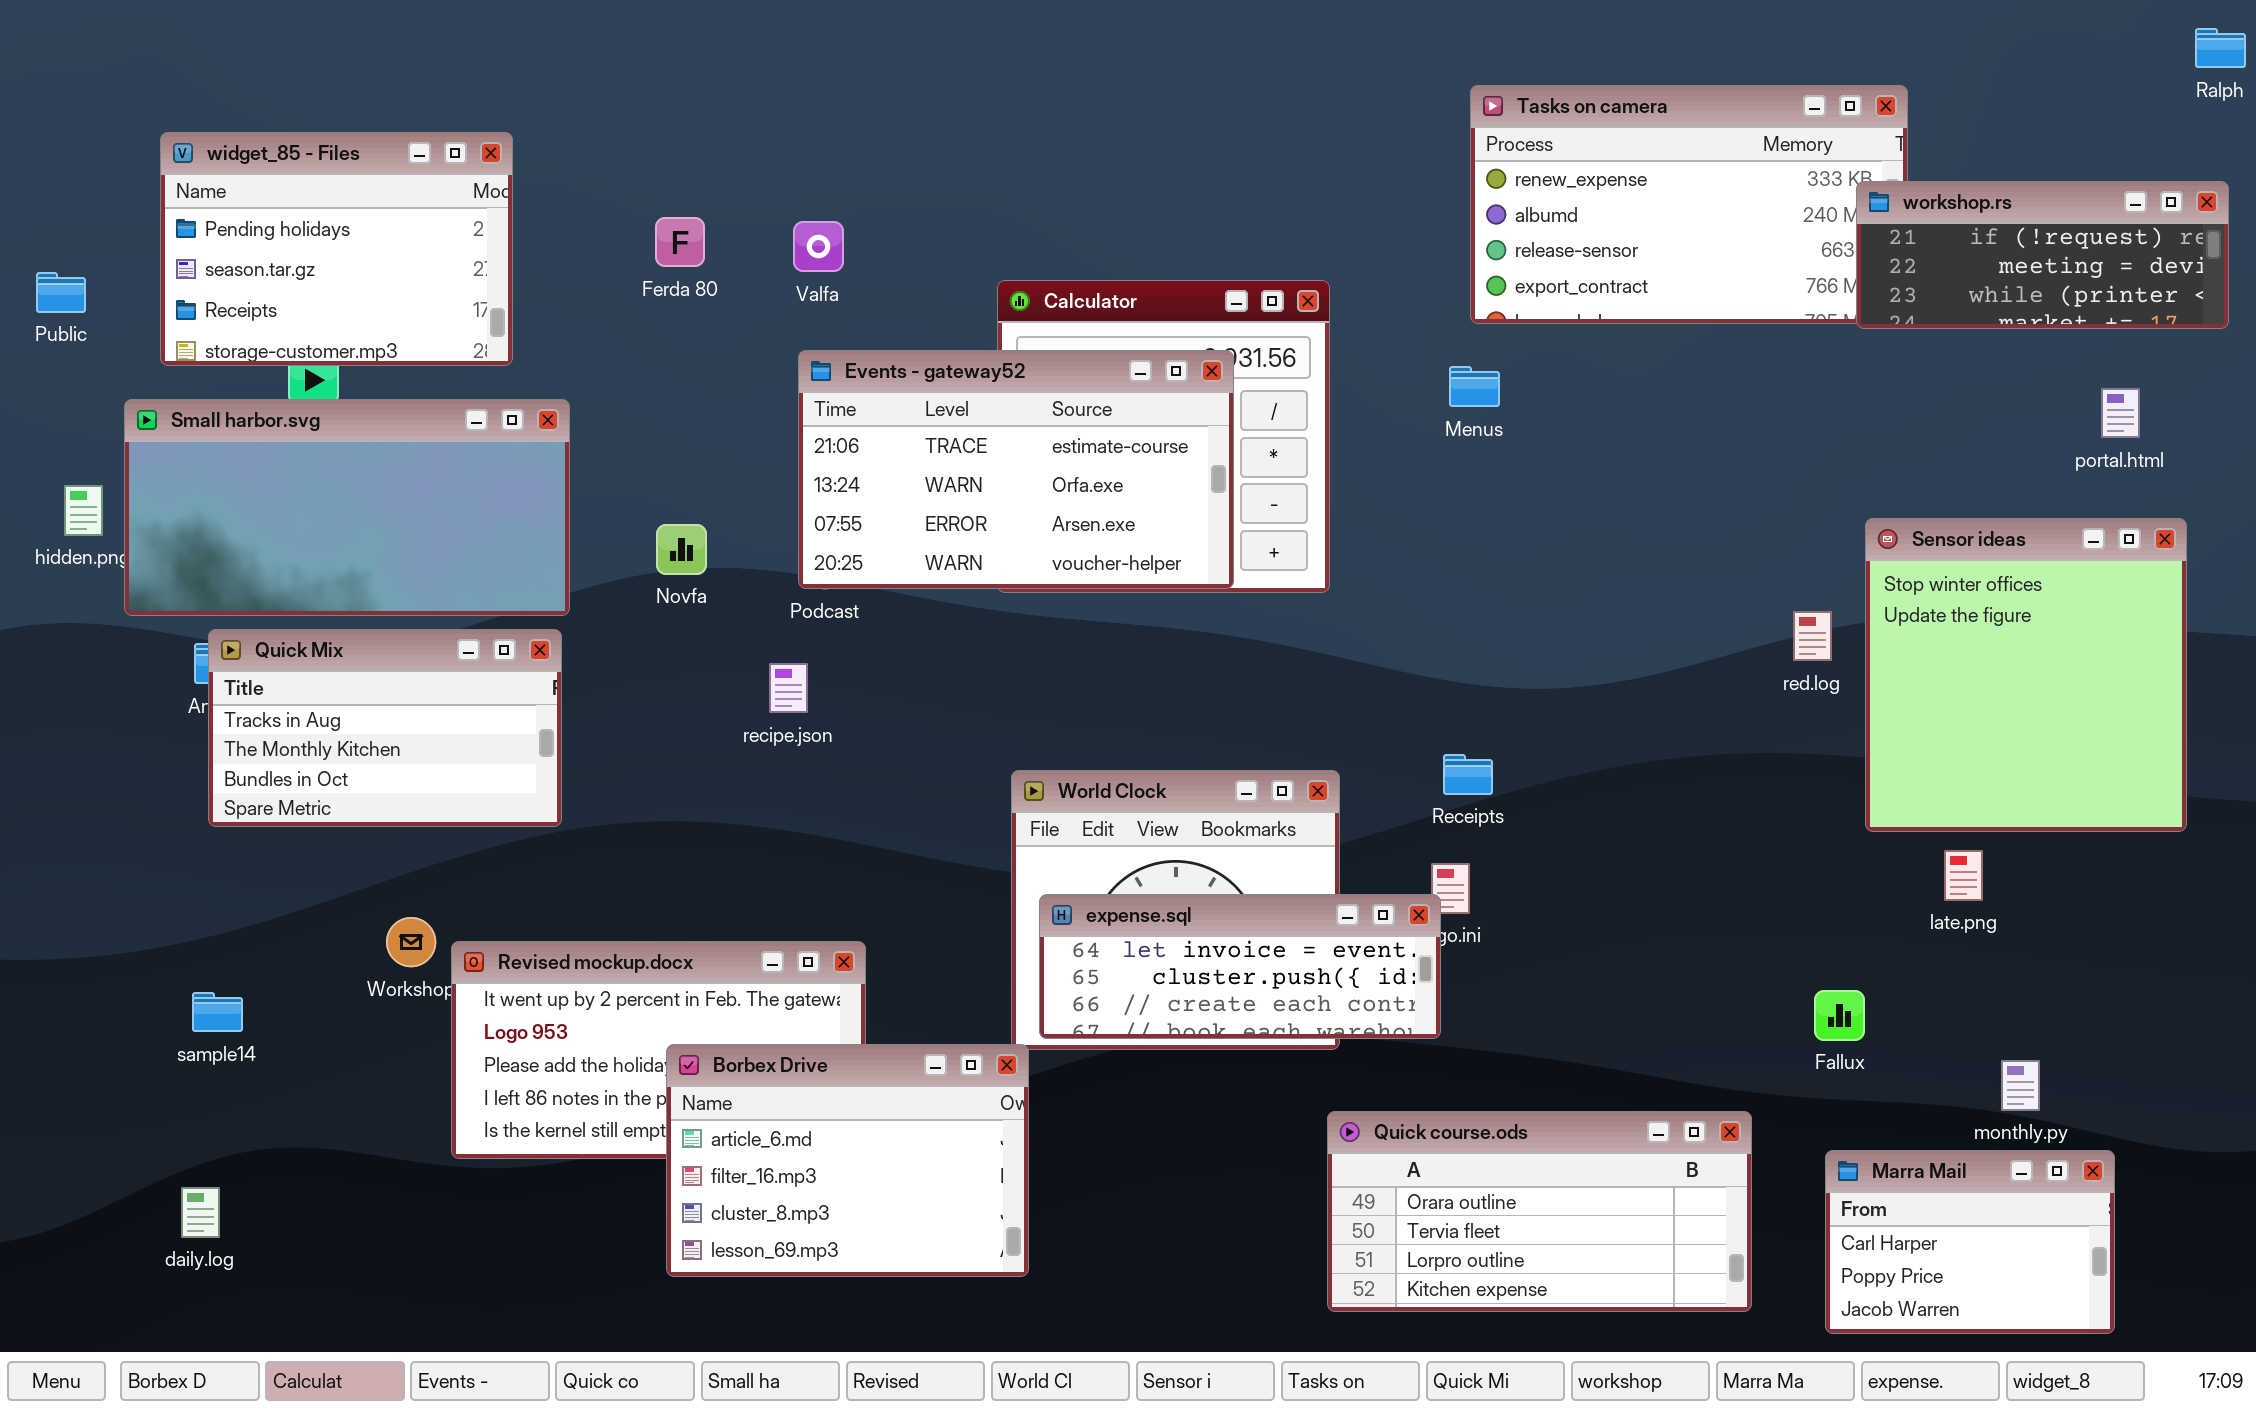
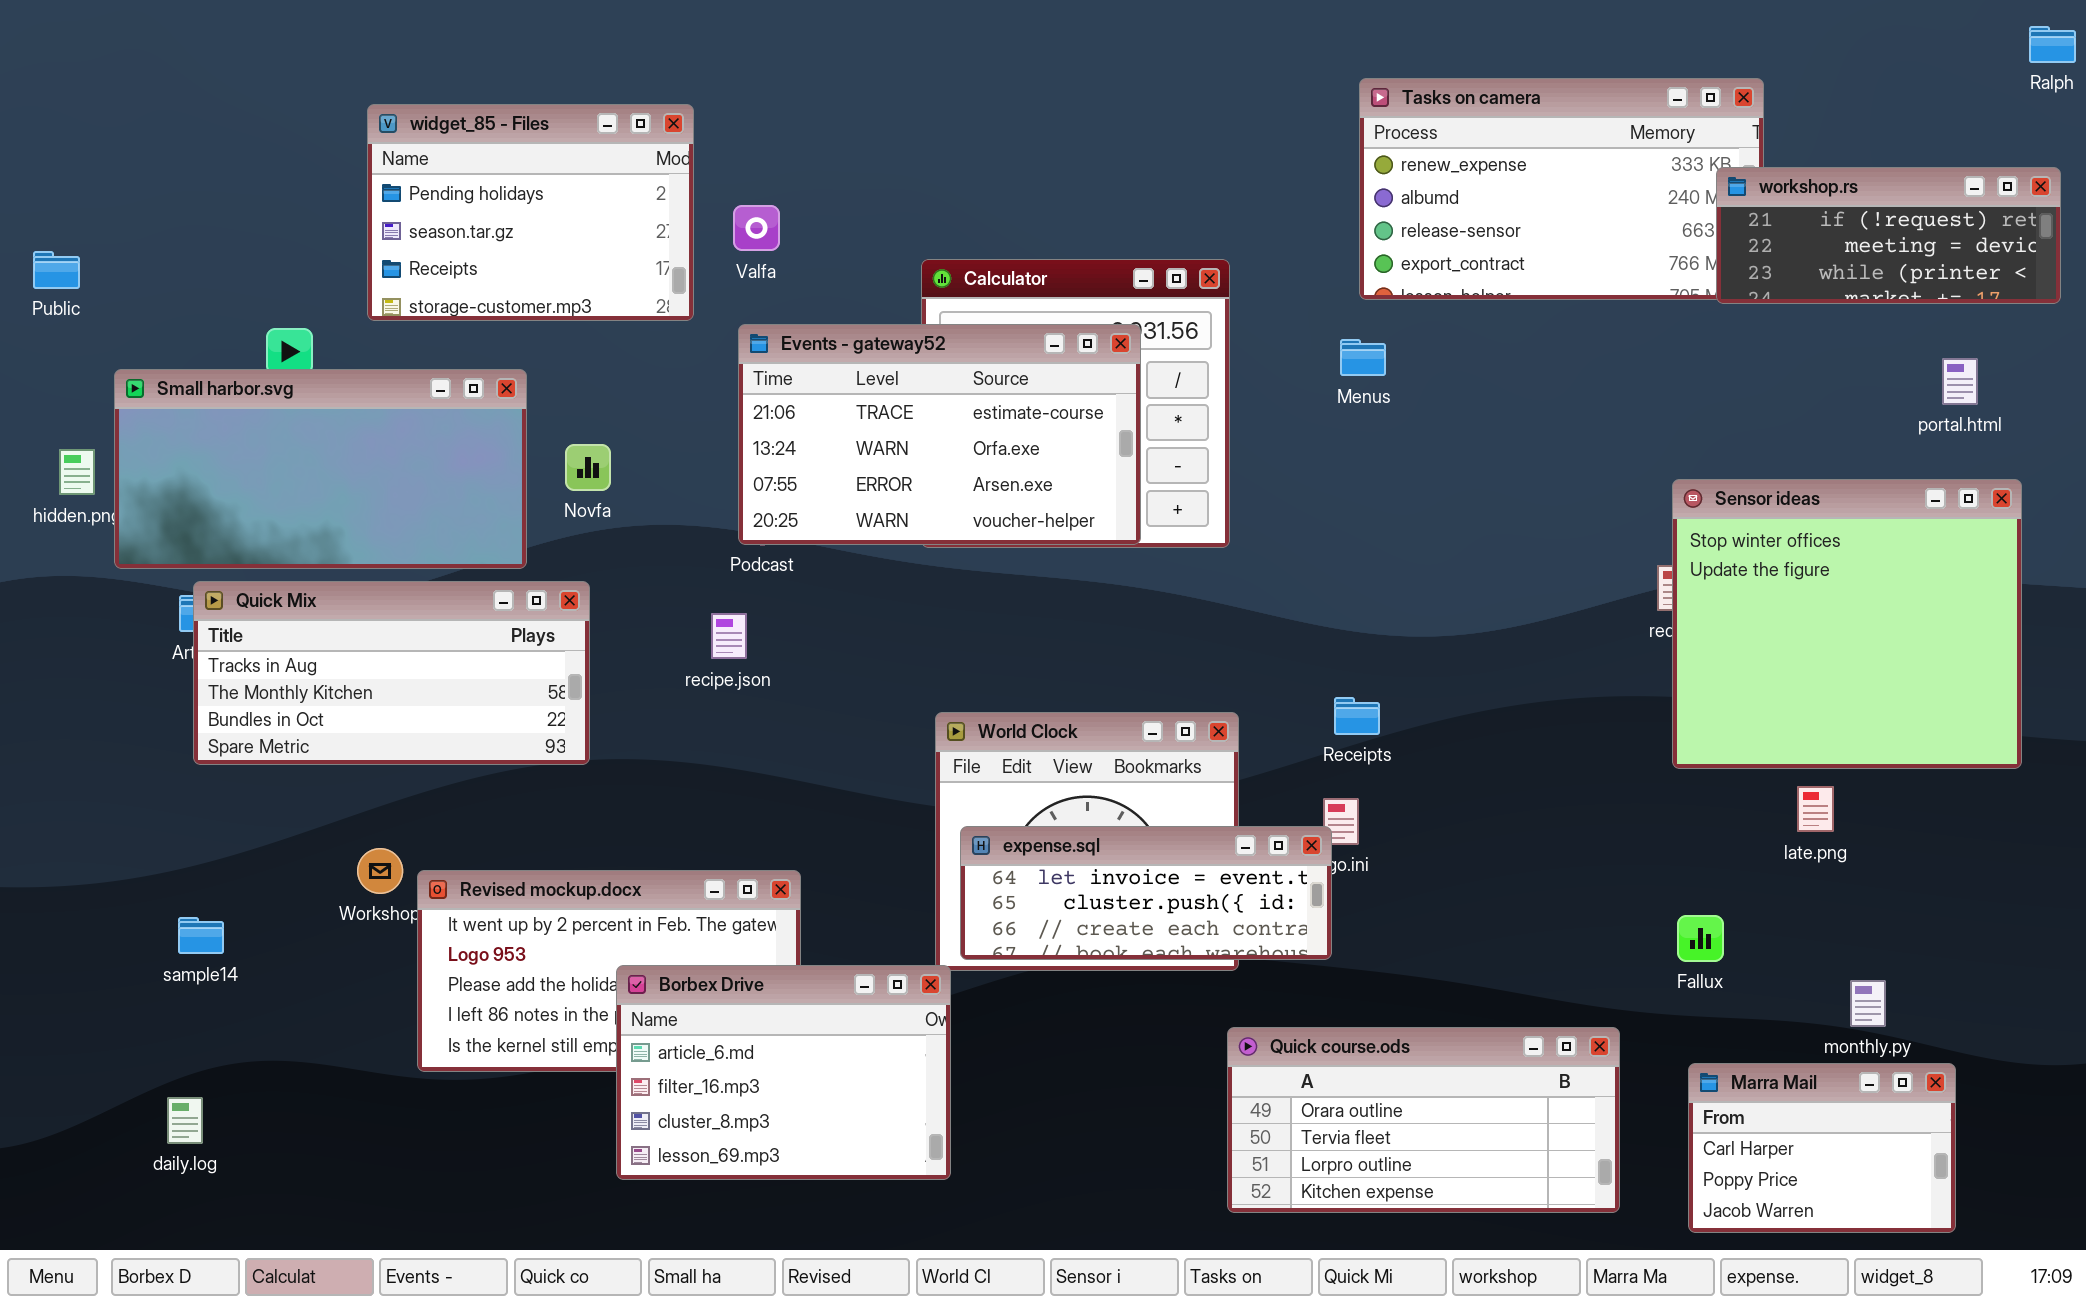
widget_85 - Files: [160,132,513,366] -> [367,104,694,321], moved
Sensor ideas: [1865,518,2187,832] -> [1672,479,2022,769], resized
Novfa: [656,524,707,575] -> [565,444,611,491], moved
Quick Mix: [208,629,562,827] -> [193,581,590,765], resized

